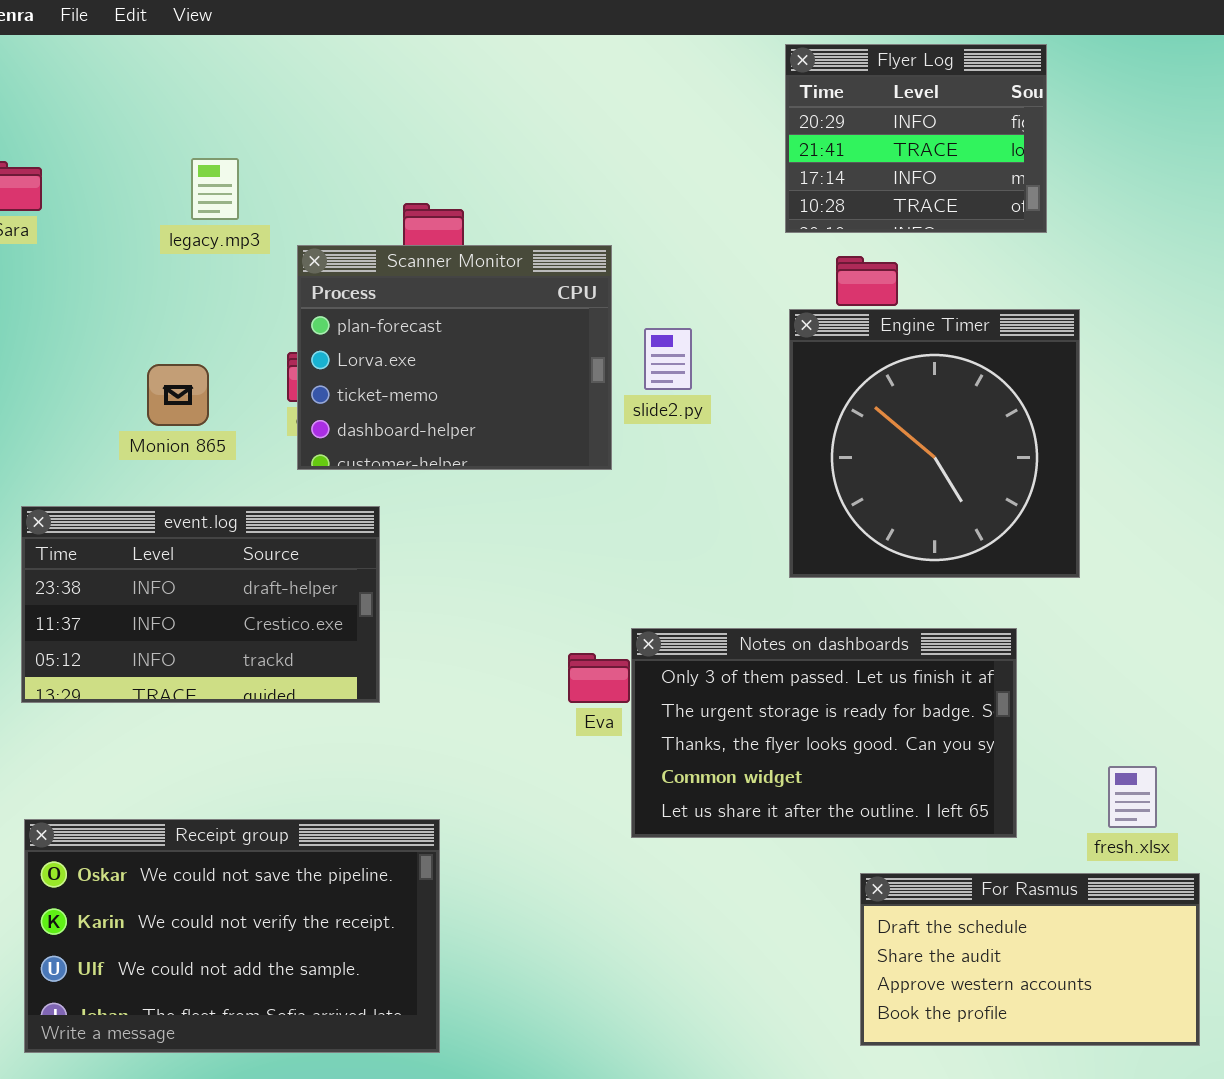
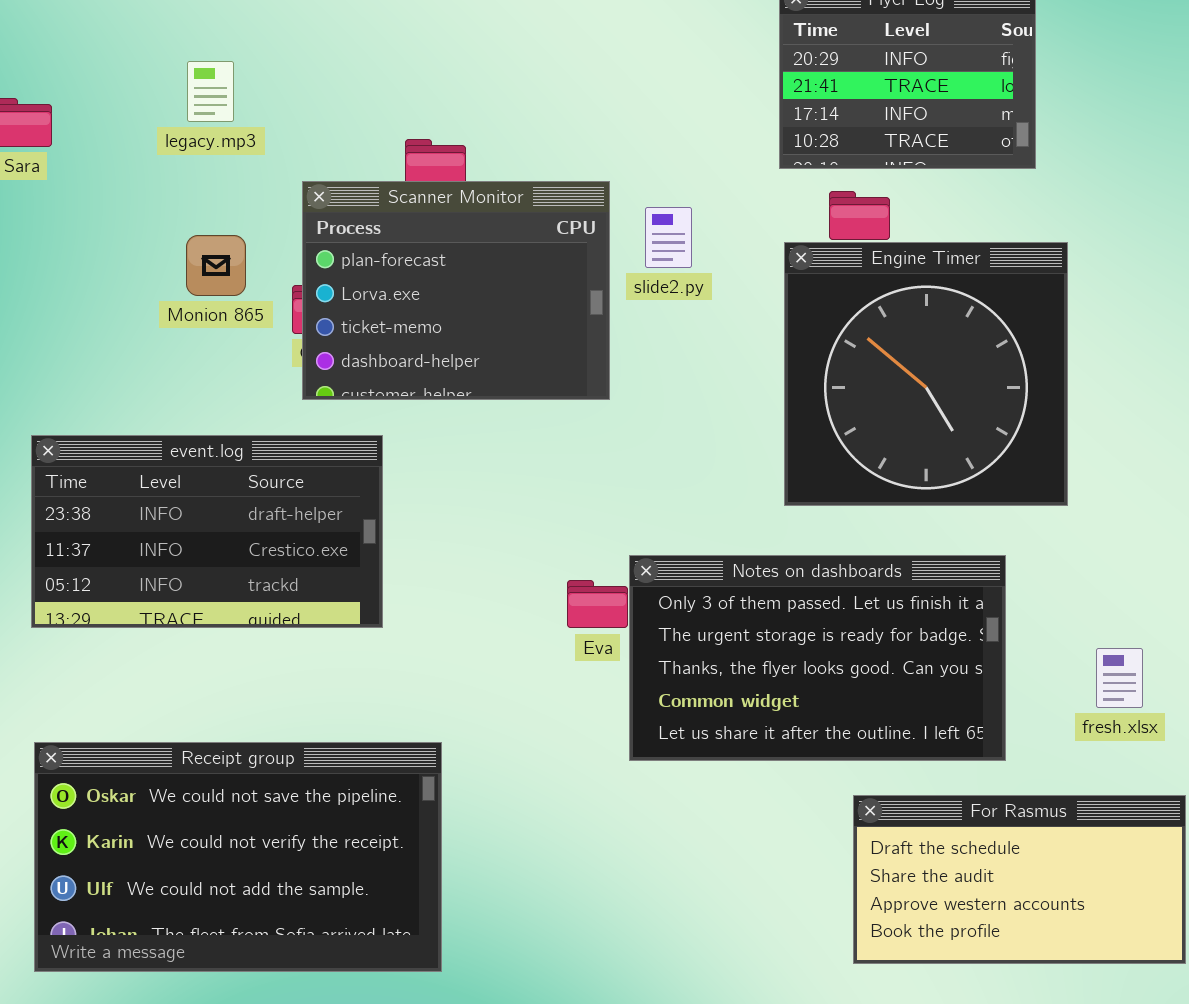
legacy.mp3: [191,158,239,220] -> [187,61,234,122], moved
slide2.py: [644,328,692,390] -> [645,207,692,268], moved
Monion 865: [147,364,209,426] -> [186,235,246,296], moved
fresh.xlsx: [1108,766,1157,828] -> [1096,648,1143,708], moved

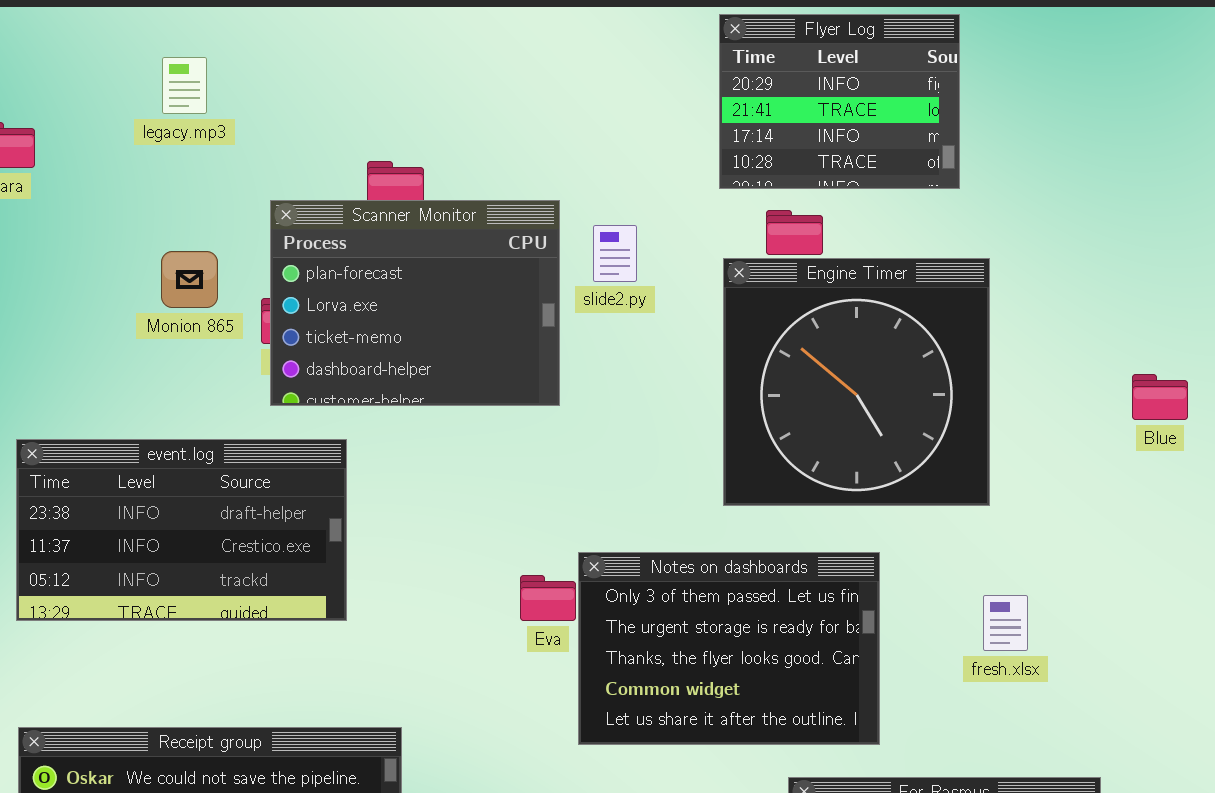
legacy.mp3: [187,61,234,122] -> [162,57,207,114], moved
Notes on dashboards: [629,555,1006,761] -> [578,552,880,745], resized
fresh.xlsx: [1096,648,1143,708] -> [983,595,1028,651], moved

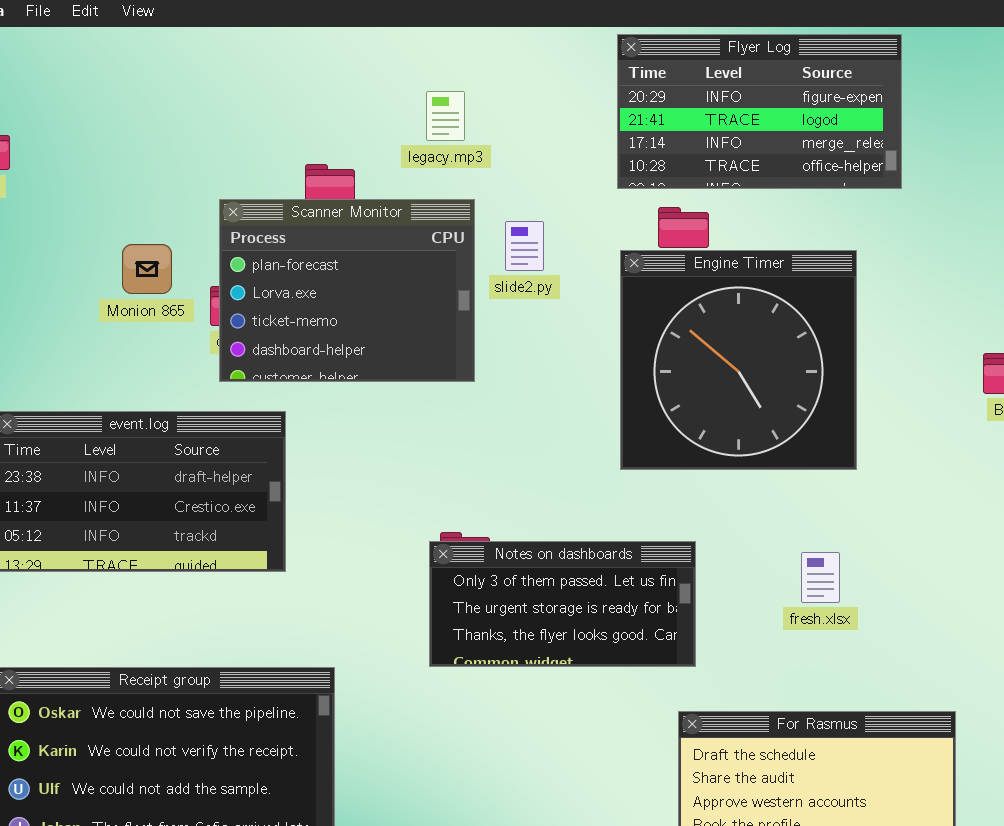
Flyer Log: [719,14,960,189] -> [617,34,902,189], resized
legacy.mp3: [162,57,207,114] -> [426,91,465,141], moved
Notes on dashboards: [578,552,880,745] -> [429,541,696,667], moved, resized
fresh.xlsx: [983,595,1028,651] -> [801,552,840,603], moved

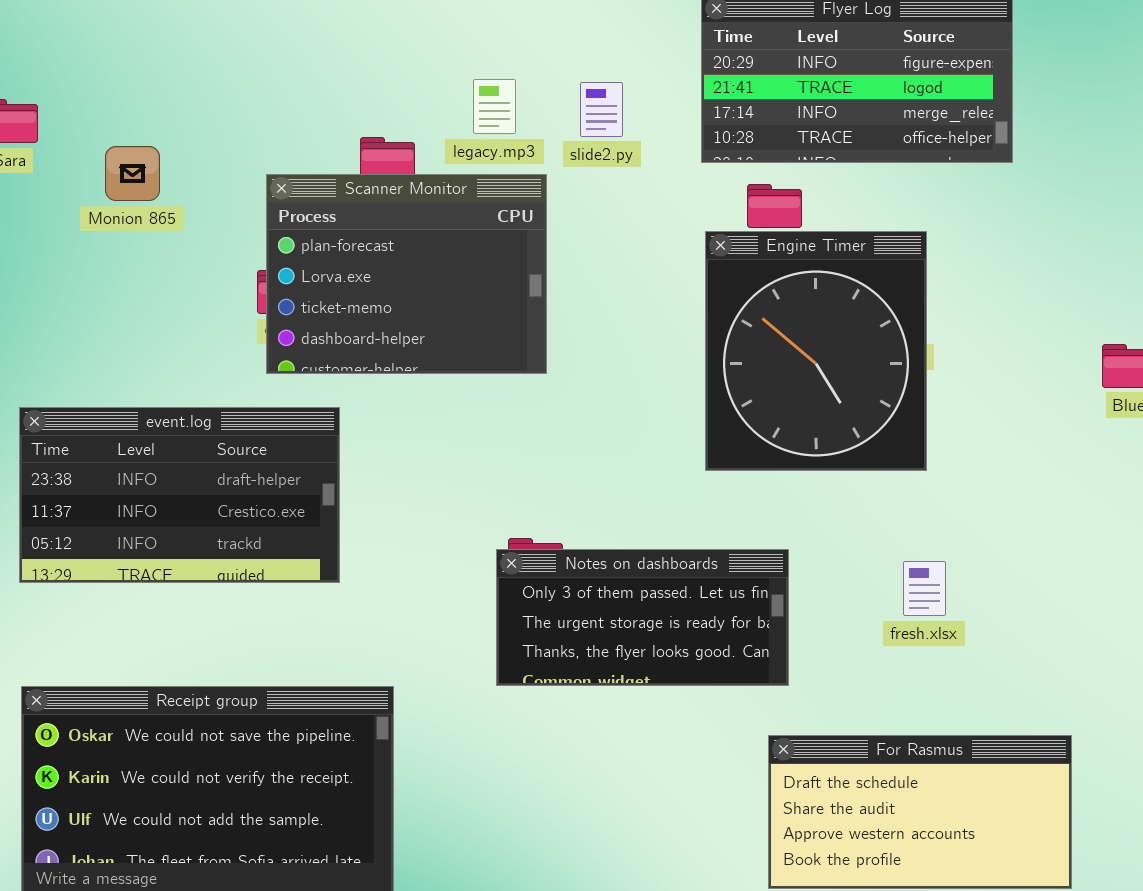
legacy.mp3: [426,91,465,141] -> [473,79,516,134], moved
slide2.py: [505,221,544,271] -> [580,82,623,137], moved
Monion 865: [122,244,172,294] -> [105,146,160,201], moved
Engine Timer: [620,250,857,470] -> [705,231,927,471], resized

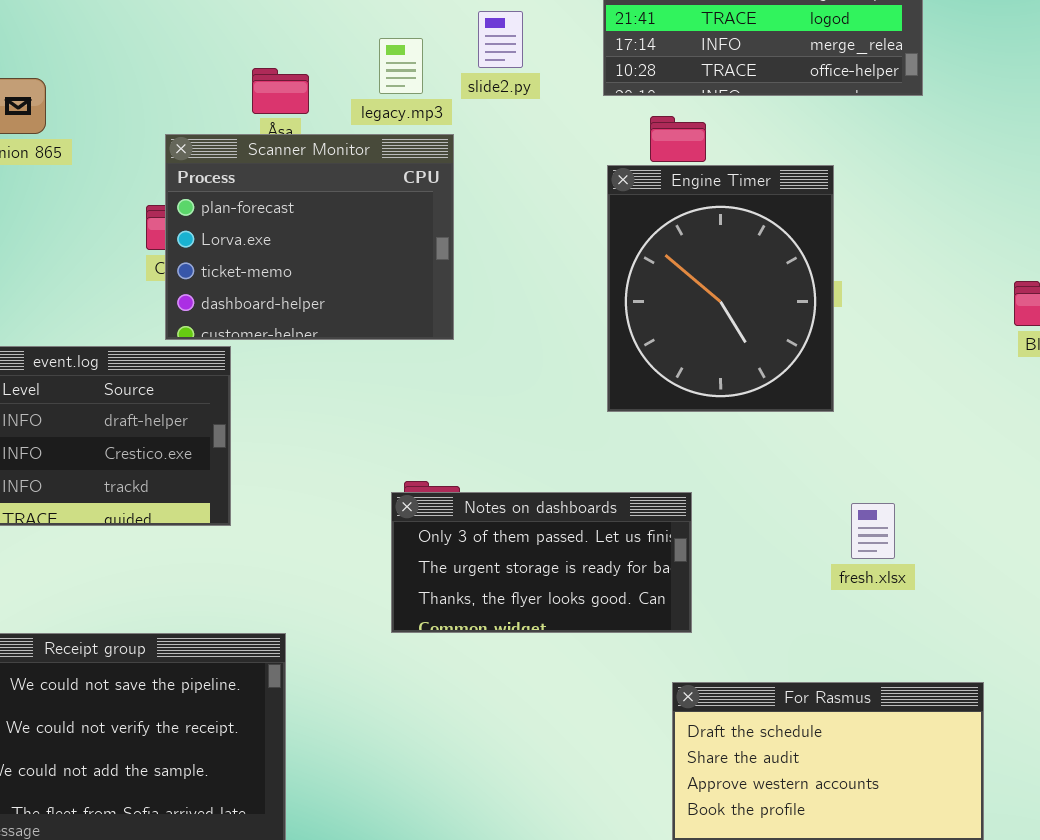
legacy.mp3: [473,79,516,134] -> [379,38,423,94], moved
Scanner Monitor: [266,174,547,374] -> [165,134,454,340], moved
fresh.xlsx: [903,561,946,616] -> [851,503,895,559], moved

